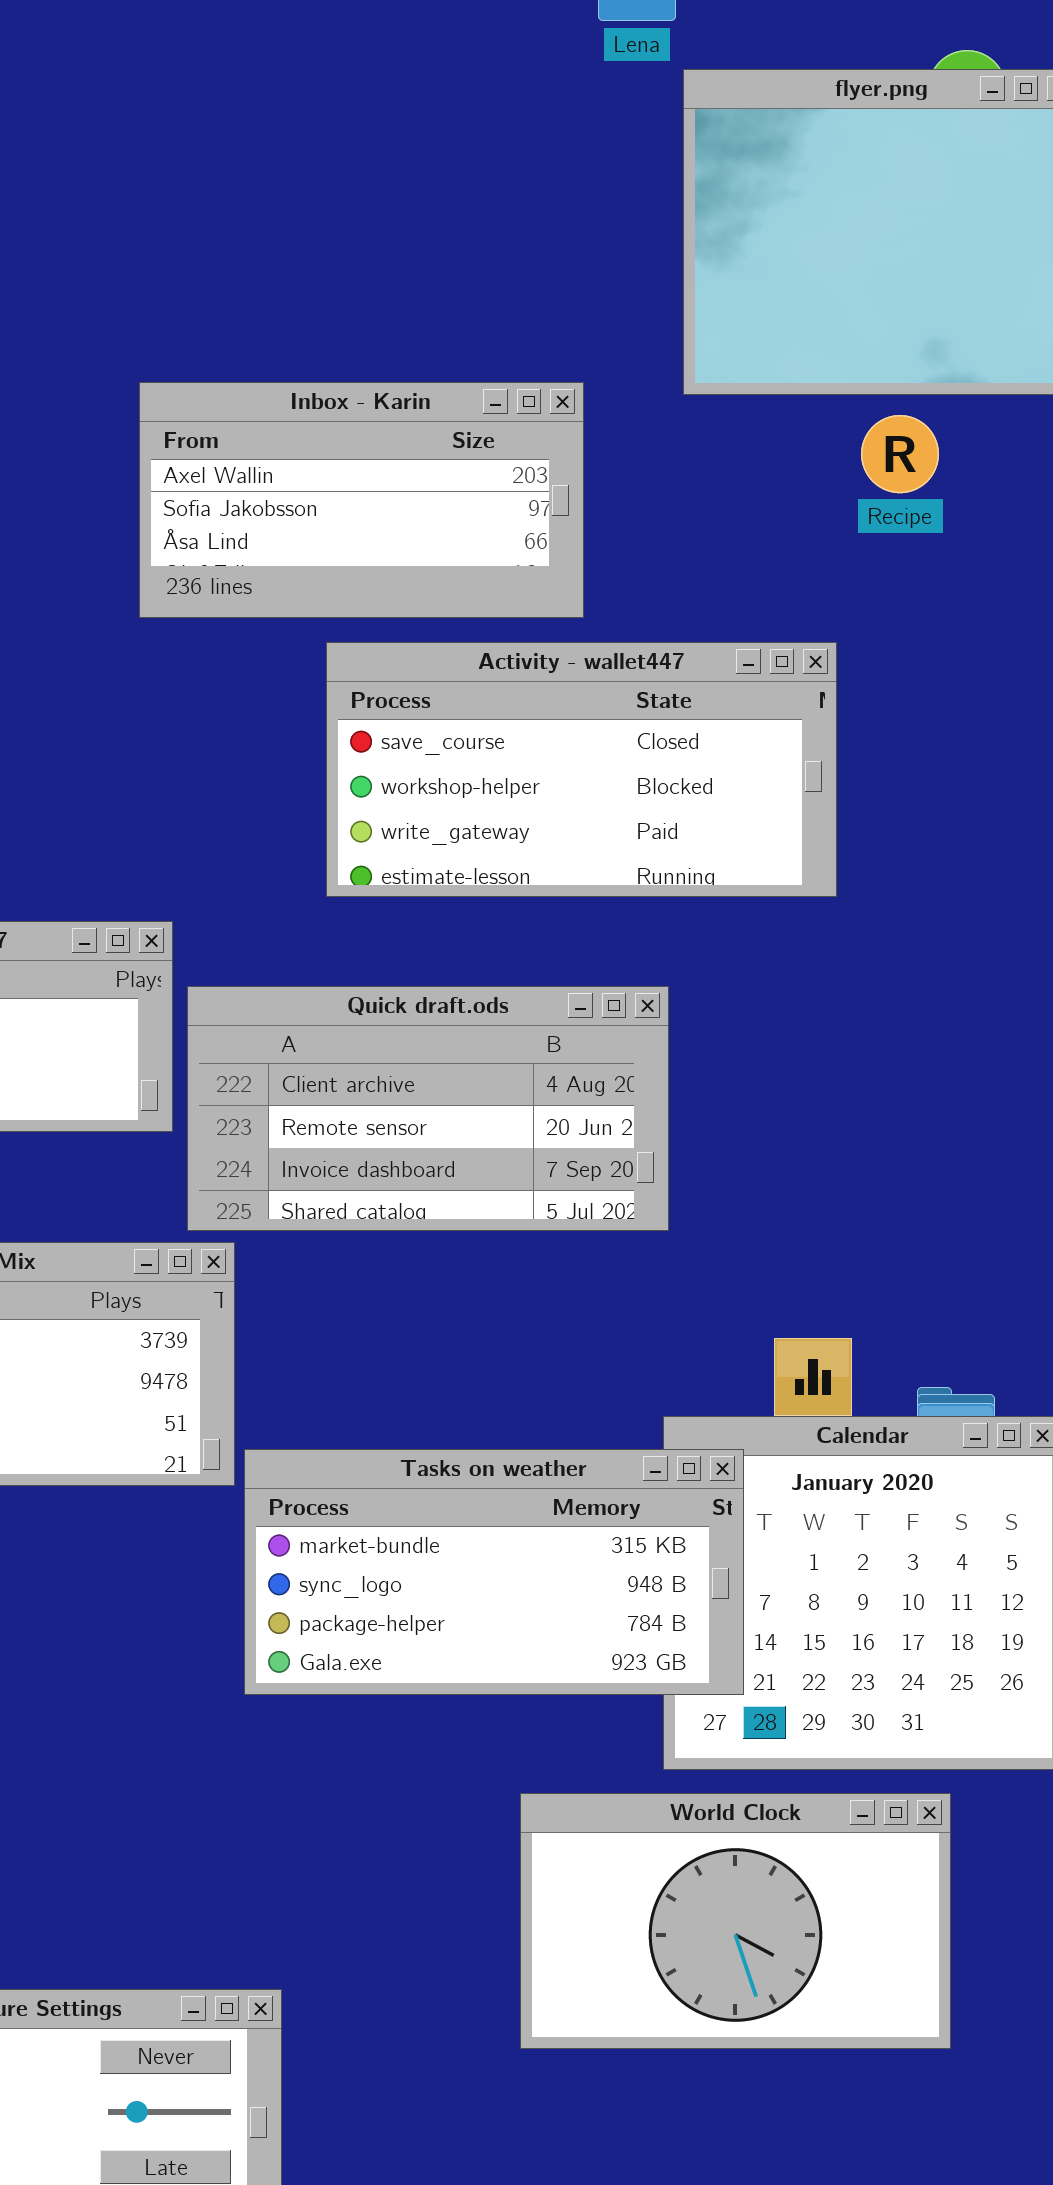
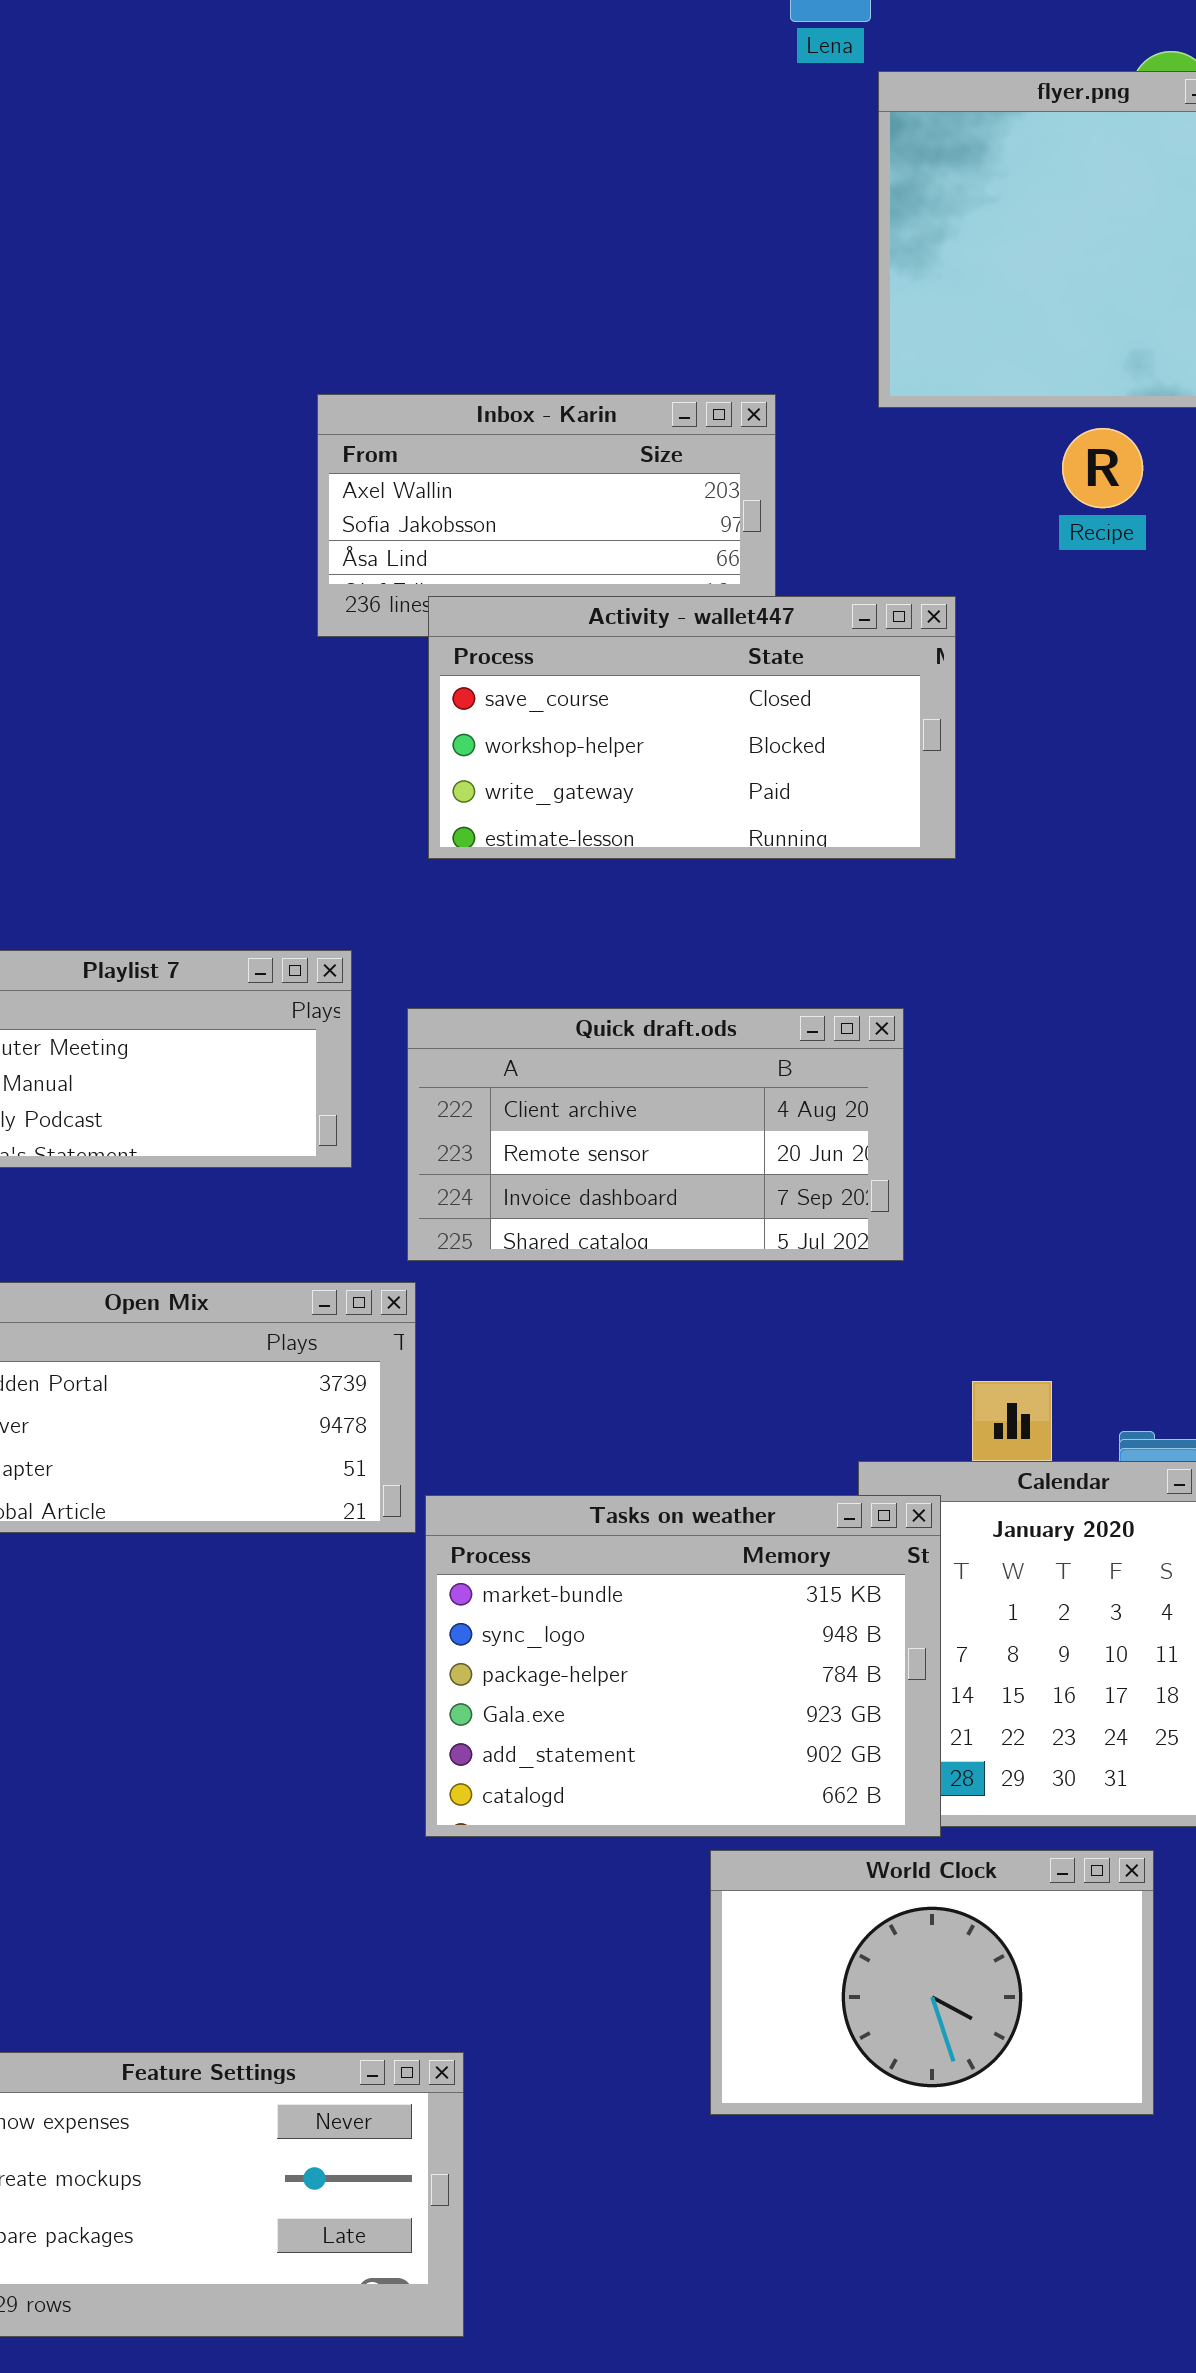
Activity - wallet447: [326,642,837,897] -> [428,596,956,859], moved
Quick draft.ods: [187,986,669,1231] -> [407,1008,904,1261], moved
Tasks on weather: [244,1449,744,1695] -> [425,1495,941,1837], resized

